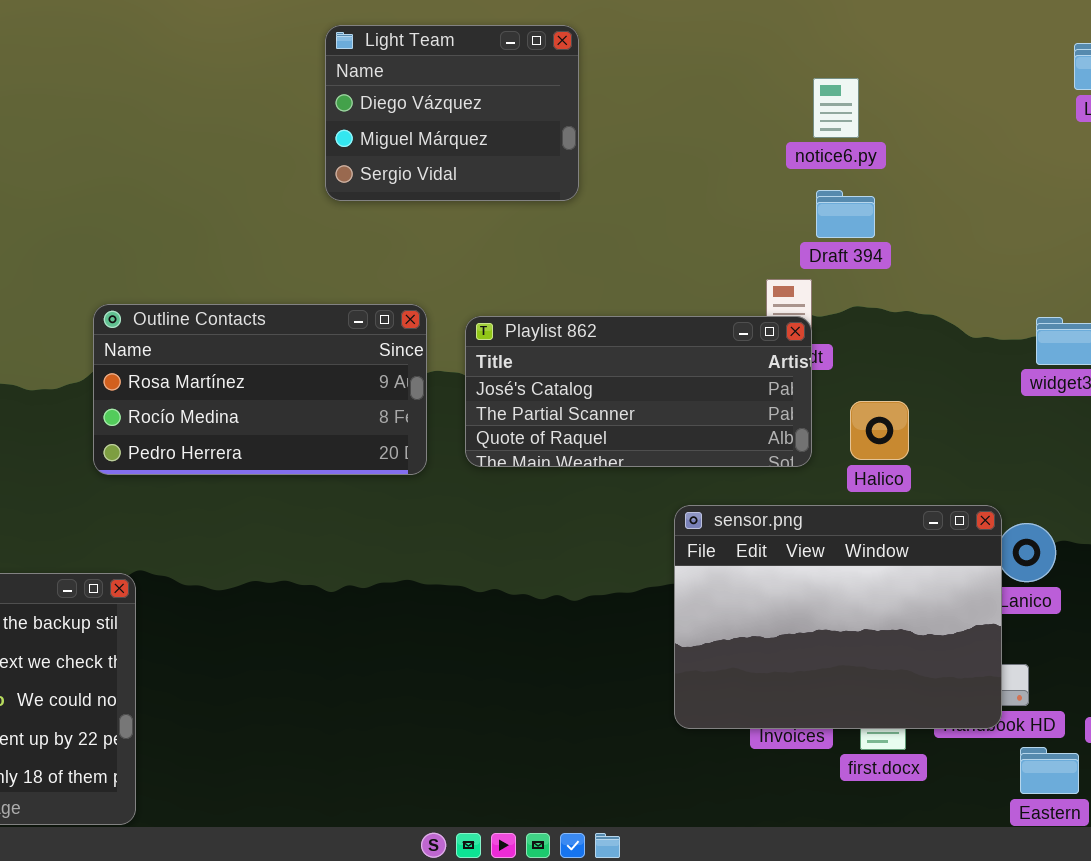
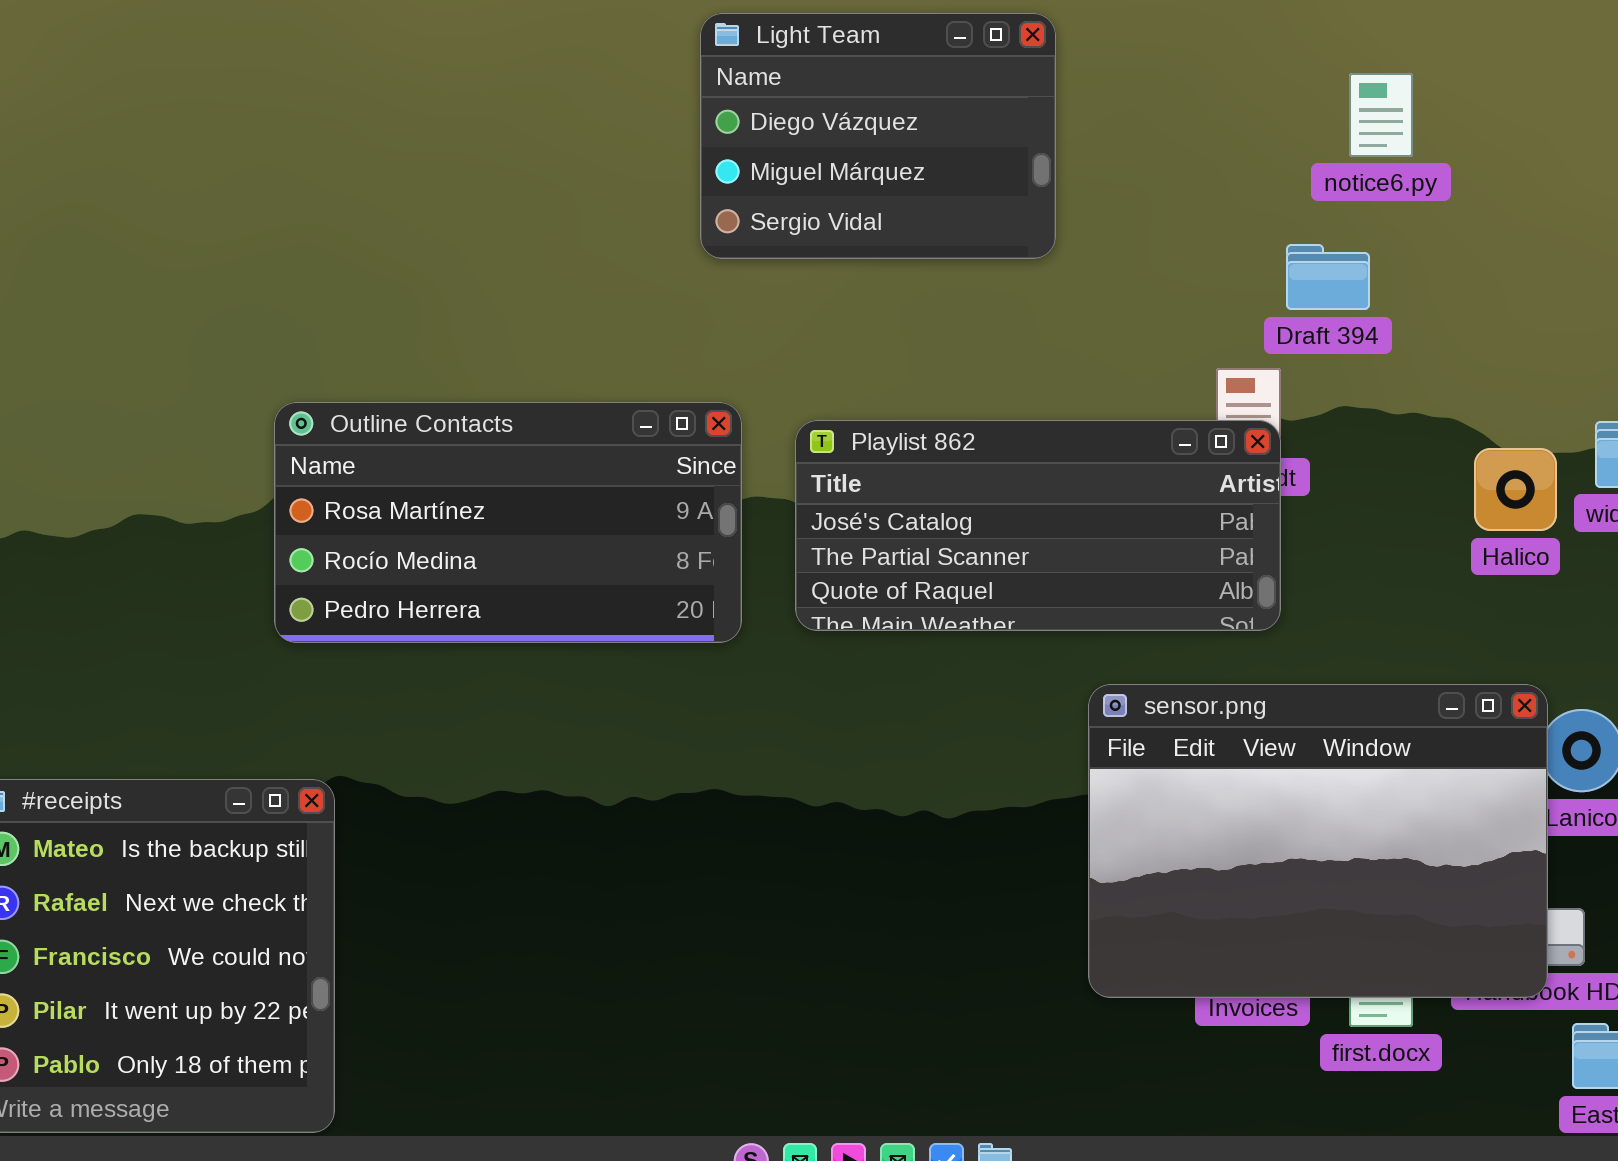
Light Team: [325,25,579,201] -> [700,13,1056,259], moved
notice6.py: [813,78,859,138] -> [1349,73,1413,157], moved
Halico: [850,401,909,460] -> [1474,448,1557,531], moved

